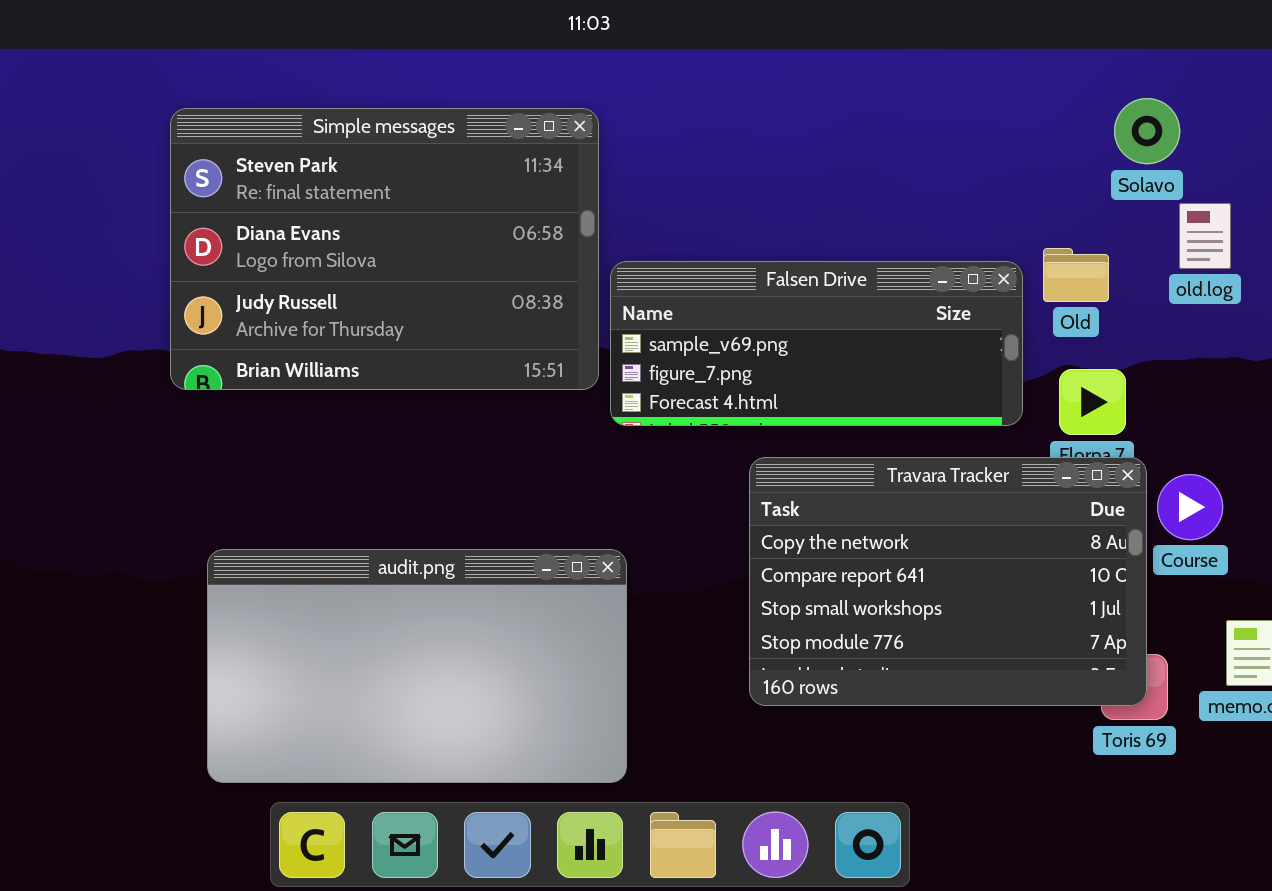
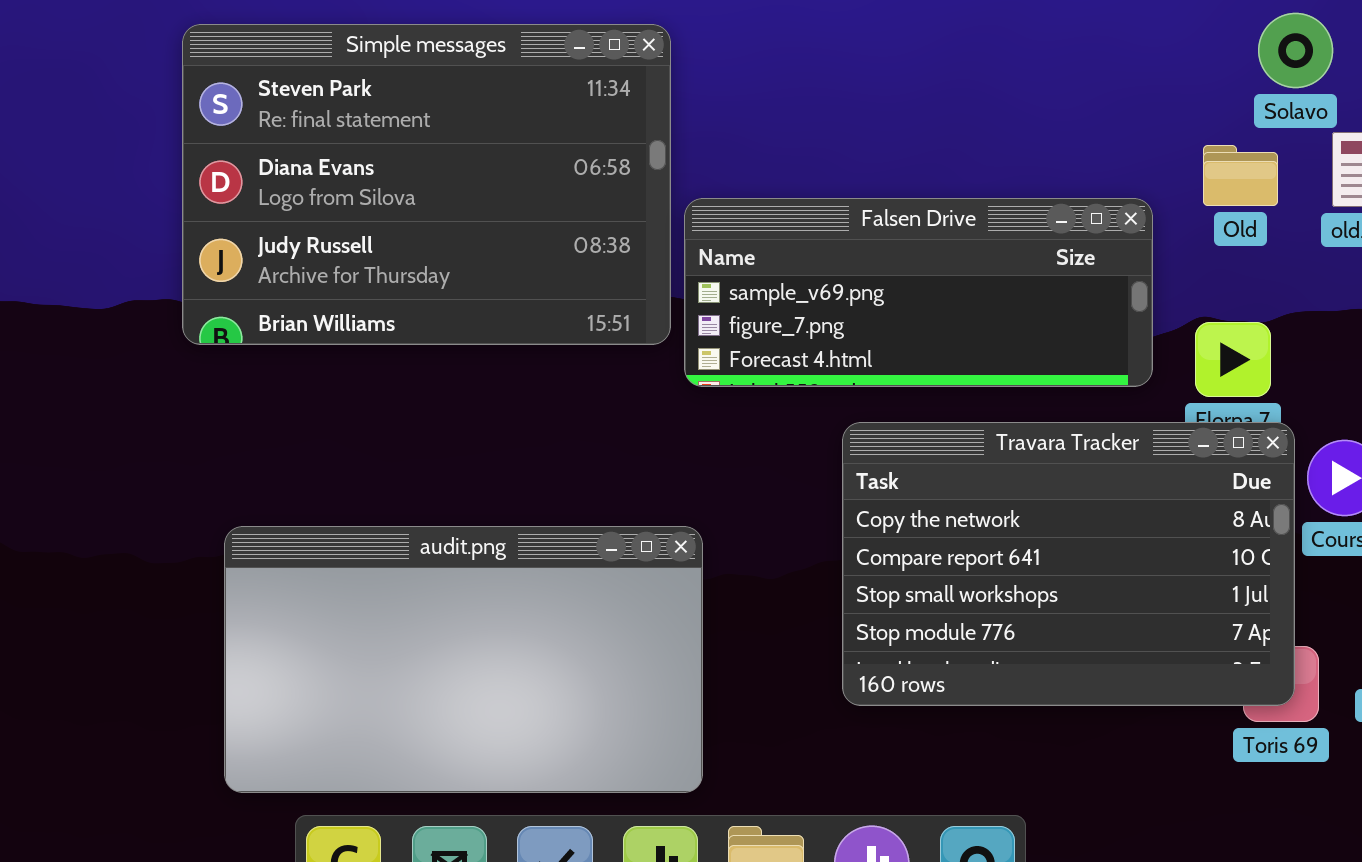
Old: [1043,248,1109,302] -> [1203,145,1278,206], moved

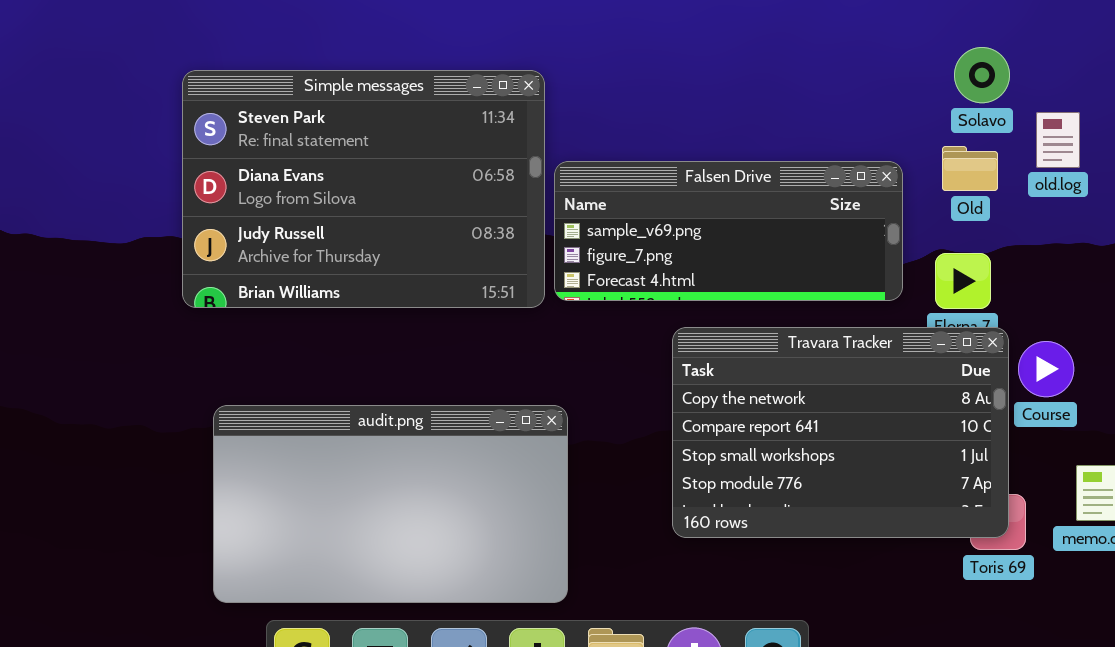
Solavo: [1258,13,1333,88] -> [954,47,1010,103], moved
Simple messages: [182,24,671,345] -> [182,70,545,308], moved
Old: [1203,145,1278,206] -> [942,146,998,191], moved

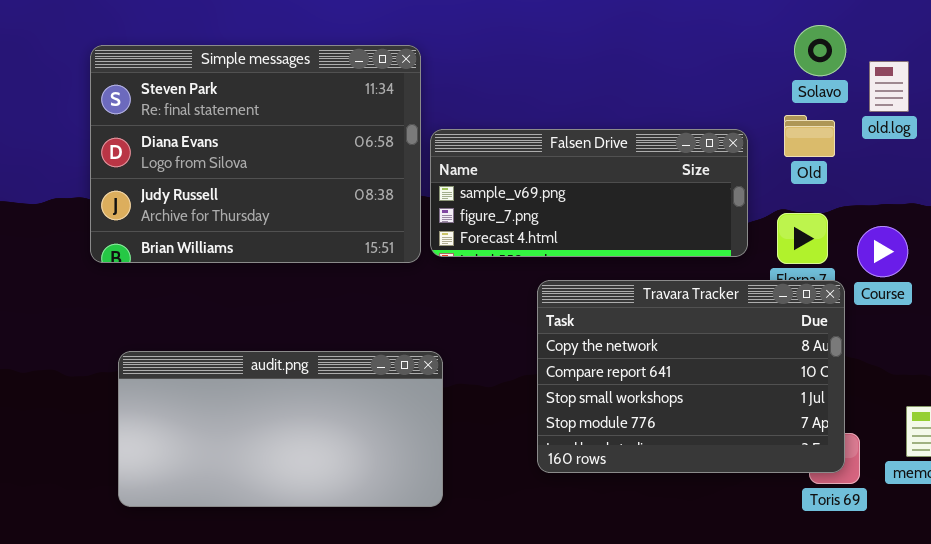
old.log: [1036,112,1080,168] -> [869,61,909,112], moved
Course: [1018,341,1074,397] -> [857,226,908,277], moved
audit.png: [213,405,568,603] -> [118,351,443,507], resized

